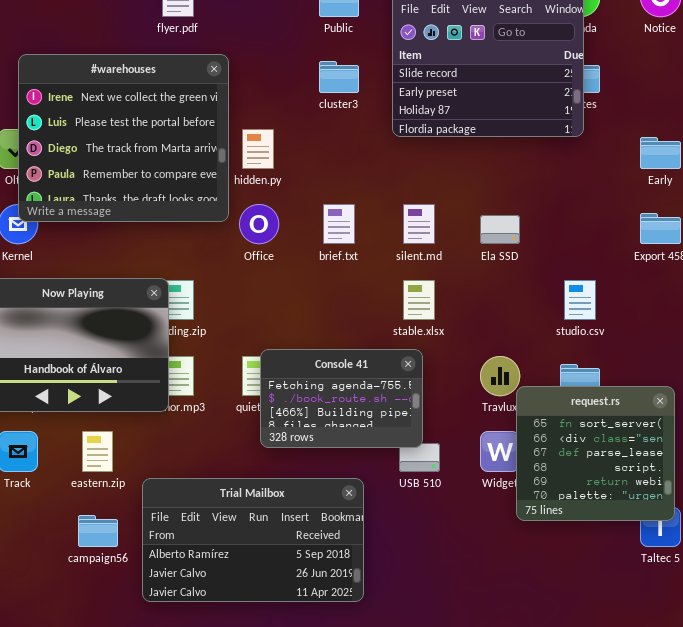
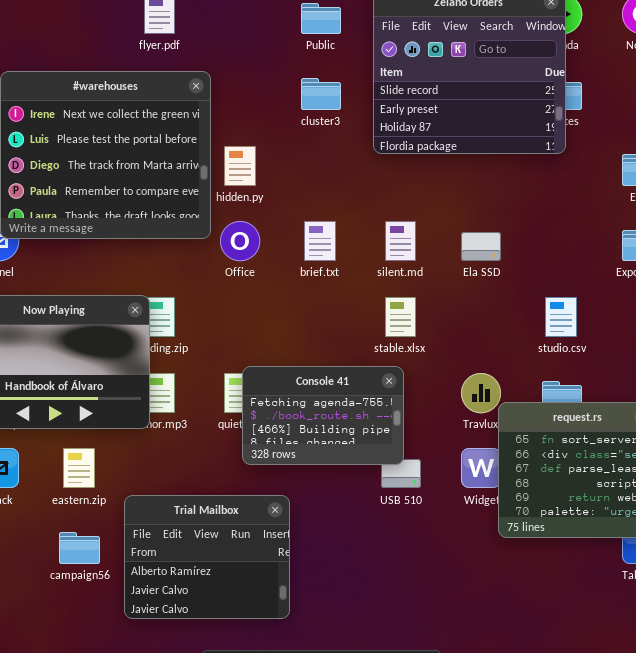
Trial Mailbox: [142,478,364,602] -> [124,495,290,619], resized

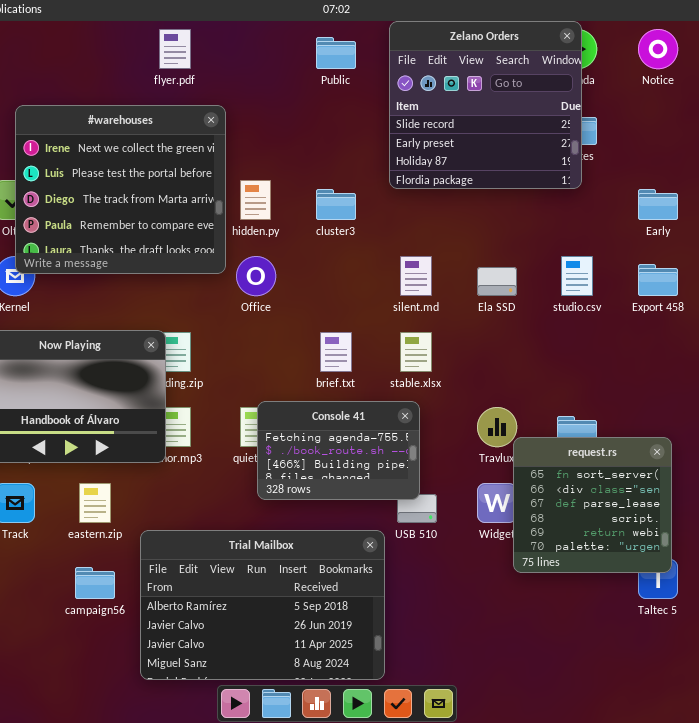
cluster3: [301,78,341,110] -> [316,189,356,220], moved
brief.txt: [304,221,336,261] -> [320,332,352,372], moved
studio.csv: [545,297,577,337] -> [561,256,593,296], moved
Trial Mailbox: [124,495,290,619] -> [140,530,385,680], resized

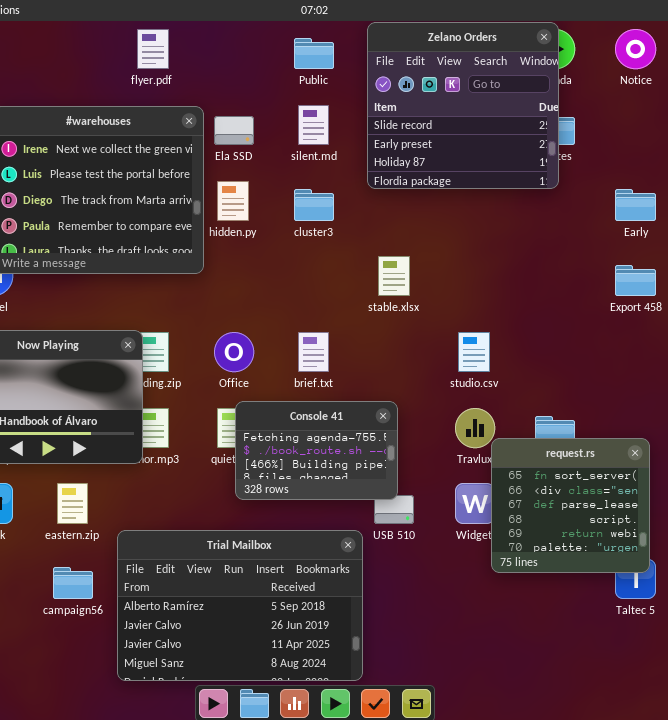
Office: [236,256,276,296] -> [214,332,254,372], moved
silent.md: [400,256,432,296] -> [298,105,329,145], moved
studio.csv: [561,256,593,296] -> [458,332,490,372], moved
Ela SSD: [477,267,517,296] -> [214,116,254,145], moved
stable.xlsx: [400,332,432,372] -> [378,256,410,296], moved

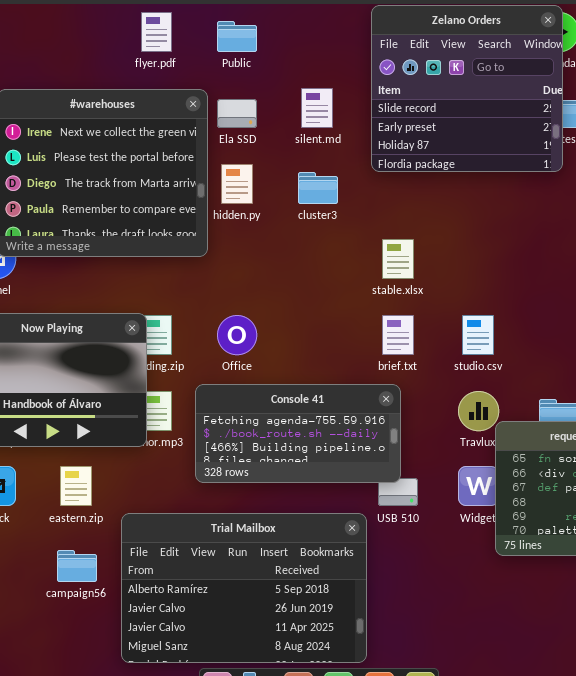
Public: [294,38,334,69] -> [217,21,257,52], moved
brief.txt: [298,332,329,372] -> [382,315,414,355], moved
Console 41: [235,401,398,500] -> [195,384,401,483], resized

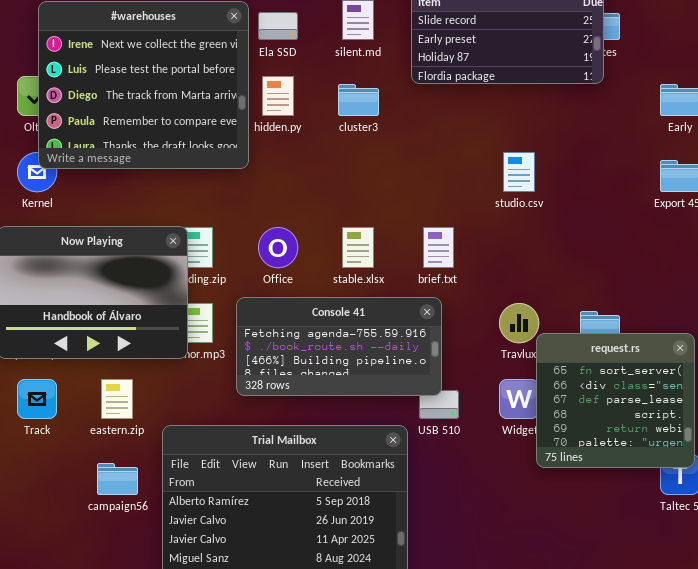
stable.xlsx: [382,239,414,279] -> [342,227,374,268], moved
studio.csv: [462,315,494,355] -> [503,152,535,192], moved

